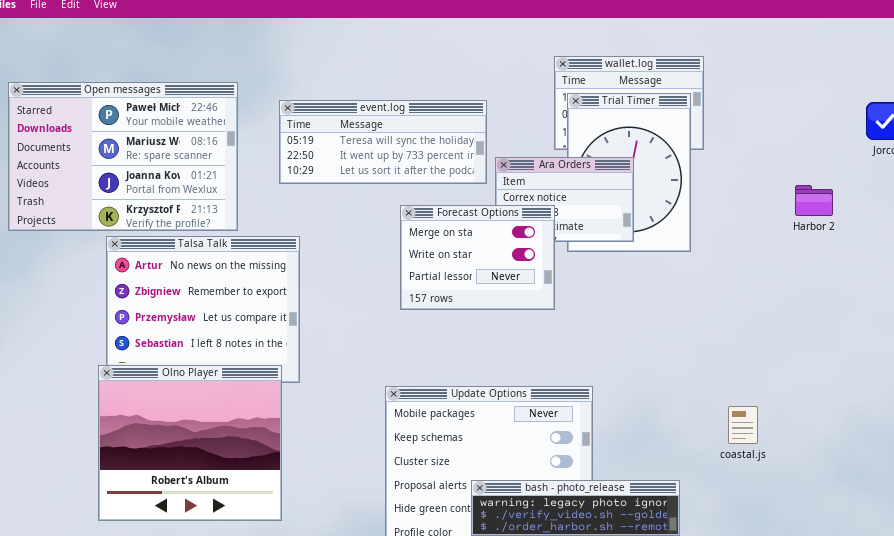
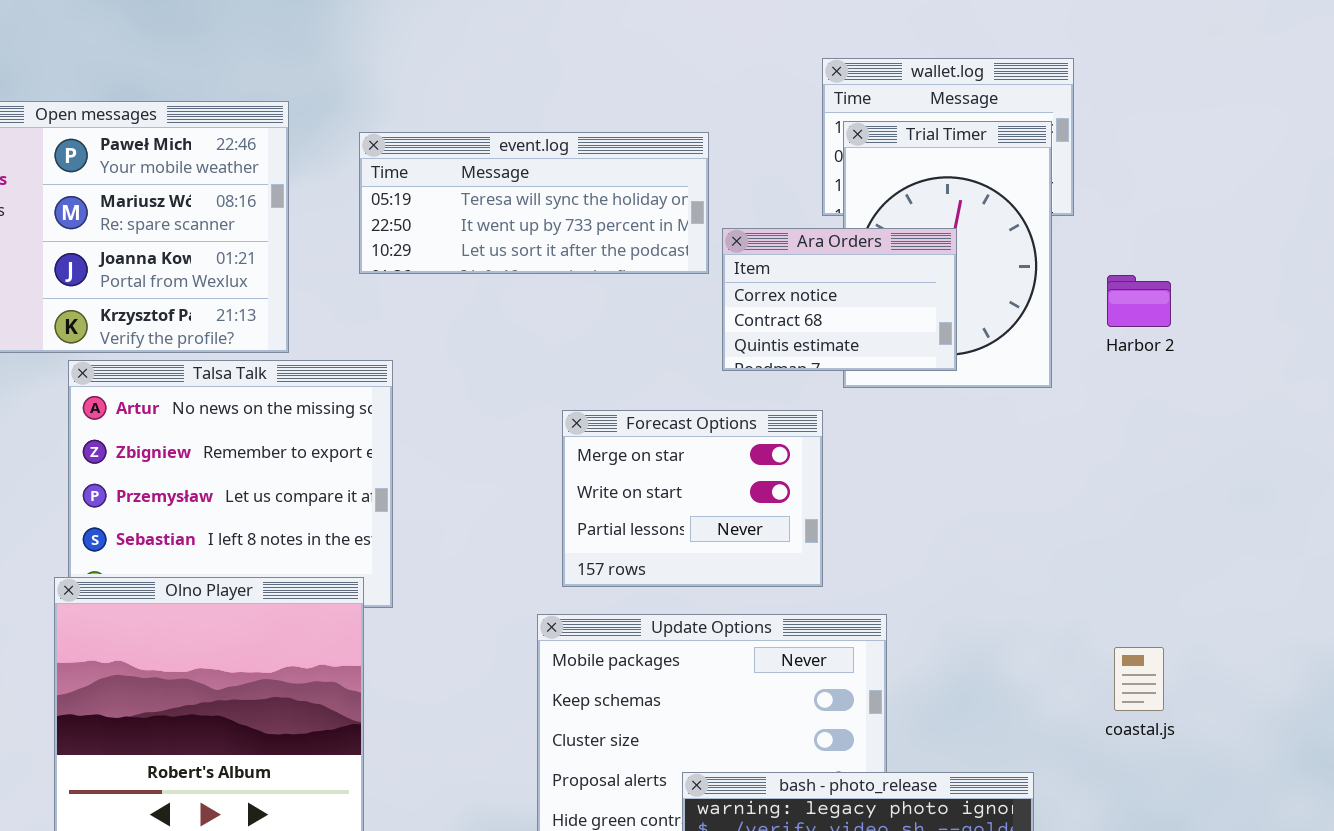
Harbor 2: [795,185,833,216] -> [1107,275,1171,327], moved
Forecast Options: [400,205,555,310] -> [562,410,823,587], moved

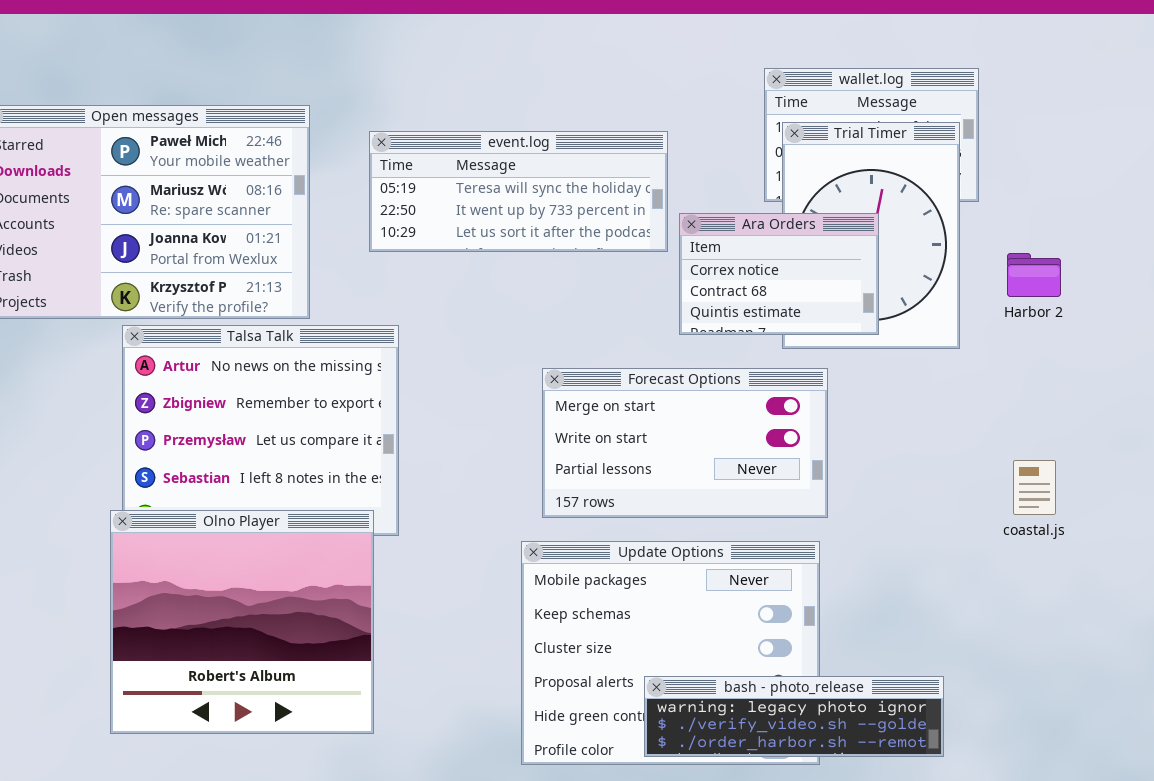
Forecast Options: [562,410,823,587] -> [542,368,828,518], resized
coastal.js: [1114,647,1164,711] -> [1013,460,1056,515], moved

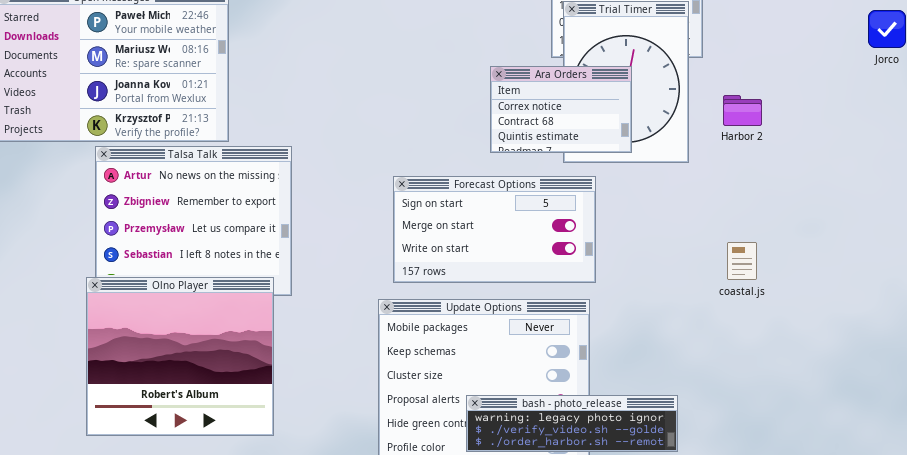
event.log: [369,131,668,252] -> none, closed
Forecast Options: [542,368,828,518] -> [393,176,596,283], scrolled up 1 row

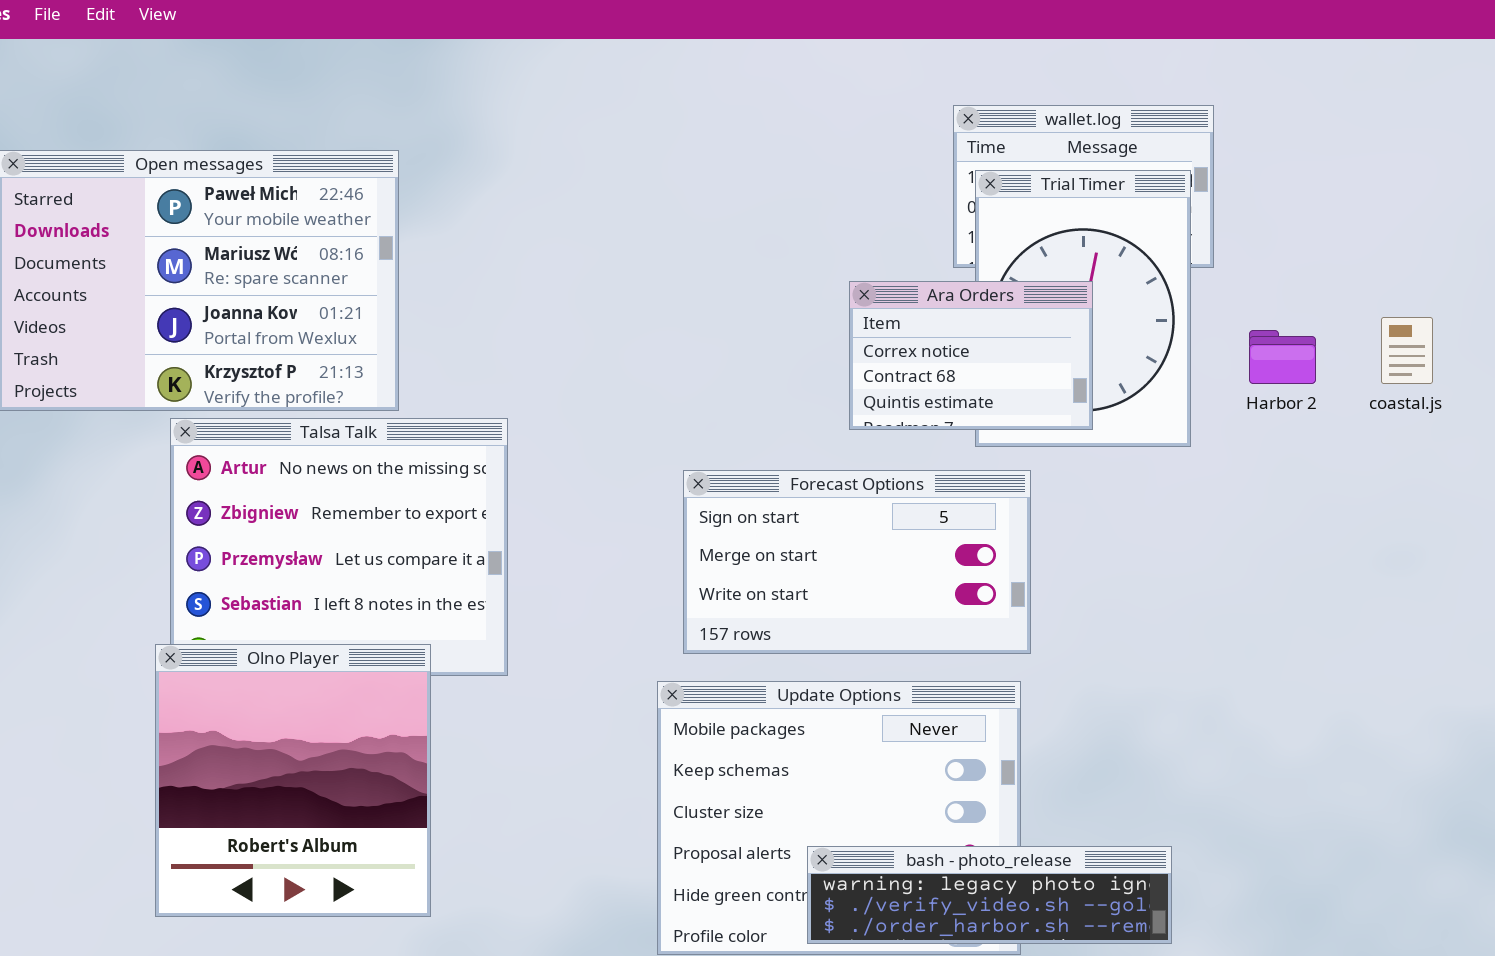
coastal.js: [727,242,757,280] -> [1381,317,1433,384], moved
Olno Player: [86,277,274,436] -> [155,644,431,917], resized

